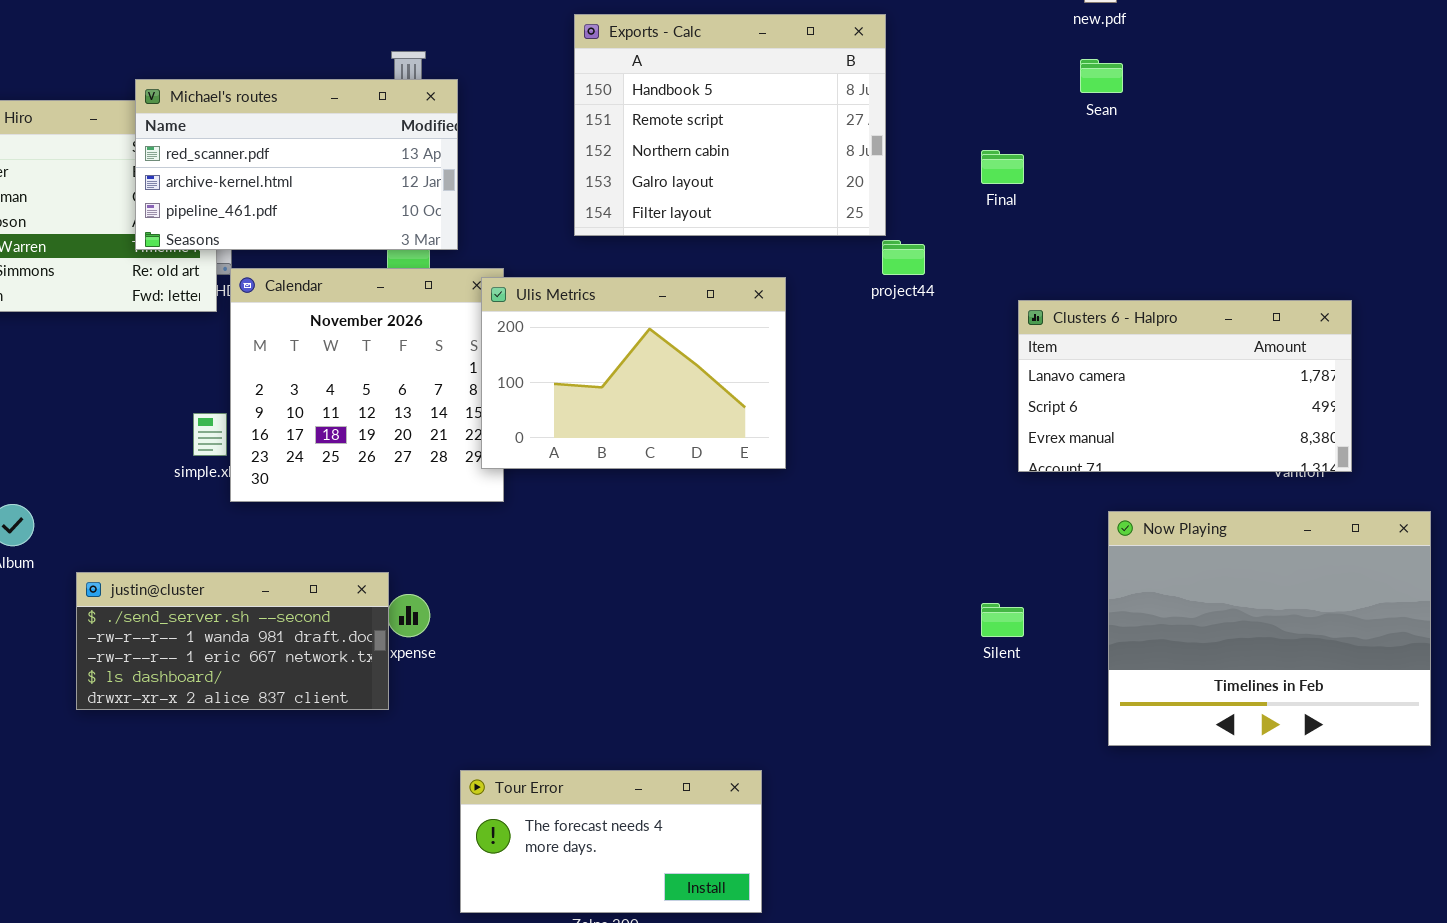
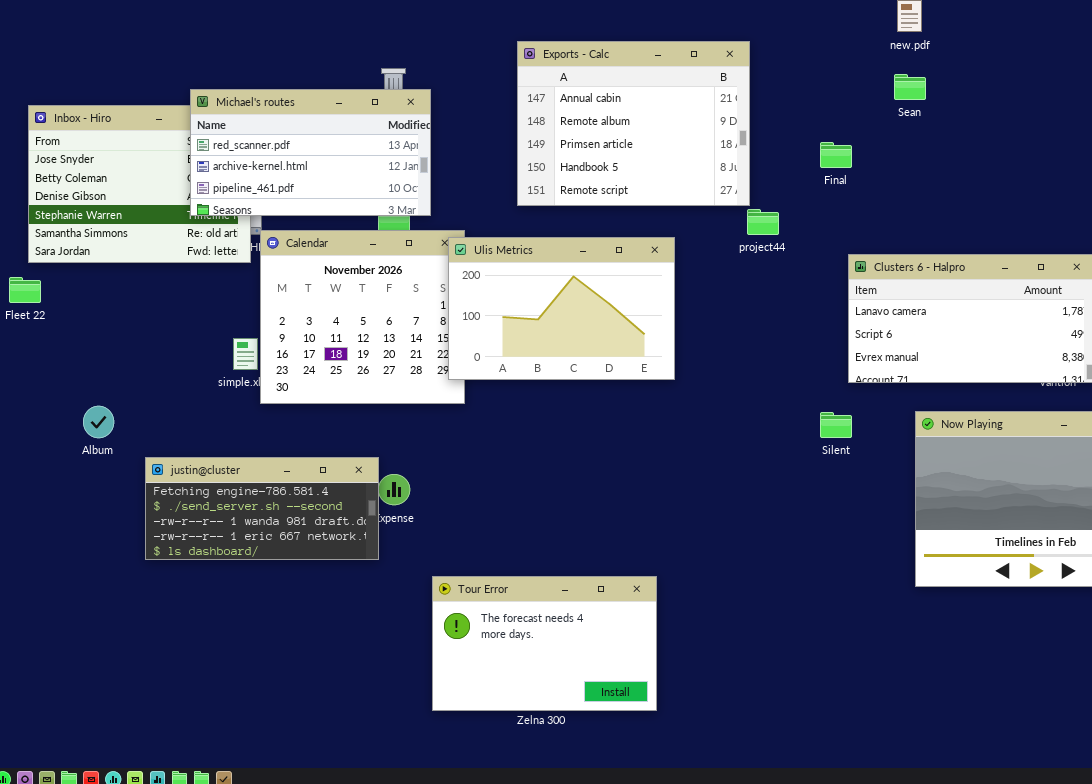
Exports - Calc: [574,14,886,236] -> [517,41,750,206], scrolled up 3 rows
justin@cluster: [76,572,389,710] -> [145,457,379,560], scrolled up 1 row
Silent: [981,603,1024,637] -> [820,412,852,438], moved
Tour Error: [460,770,762,913] -> [432,576,657,711], resized

